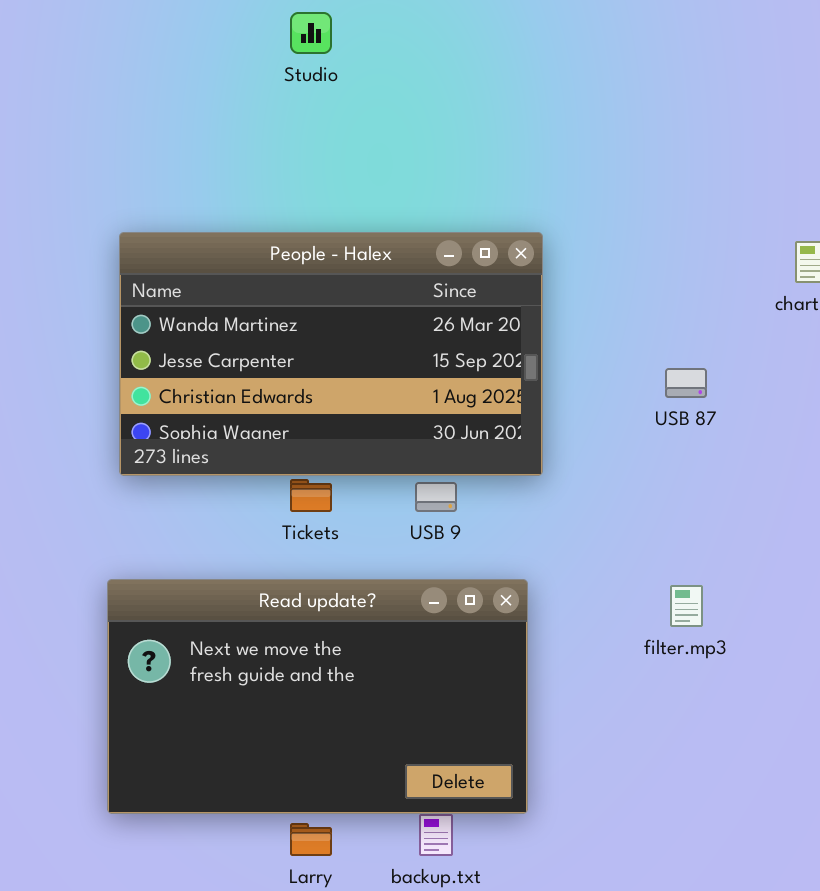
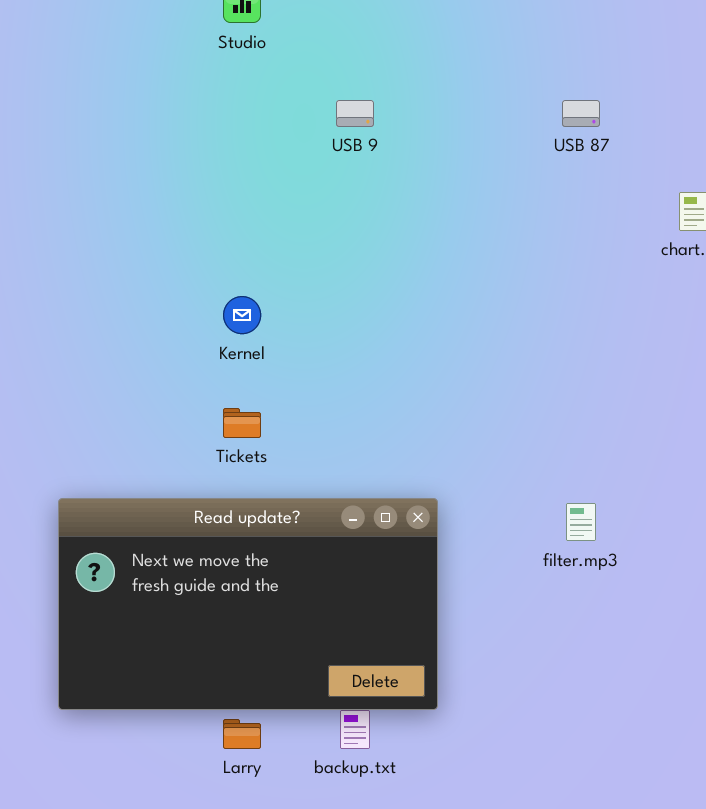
People - Halex: [119,232,543,476] -> none, closed
USB 87: [665,368,707,398] -> [562,100,600,127], moved
USB 9: [415,482,457,512] -> [336,100,374,127], moved

